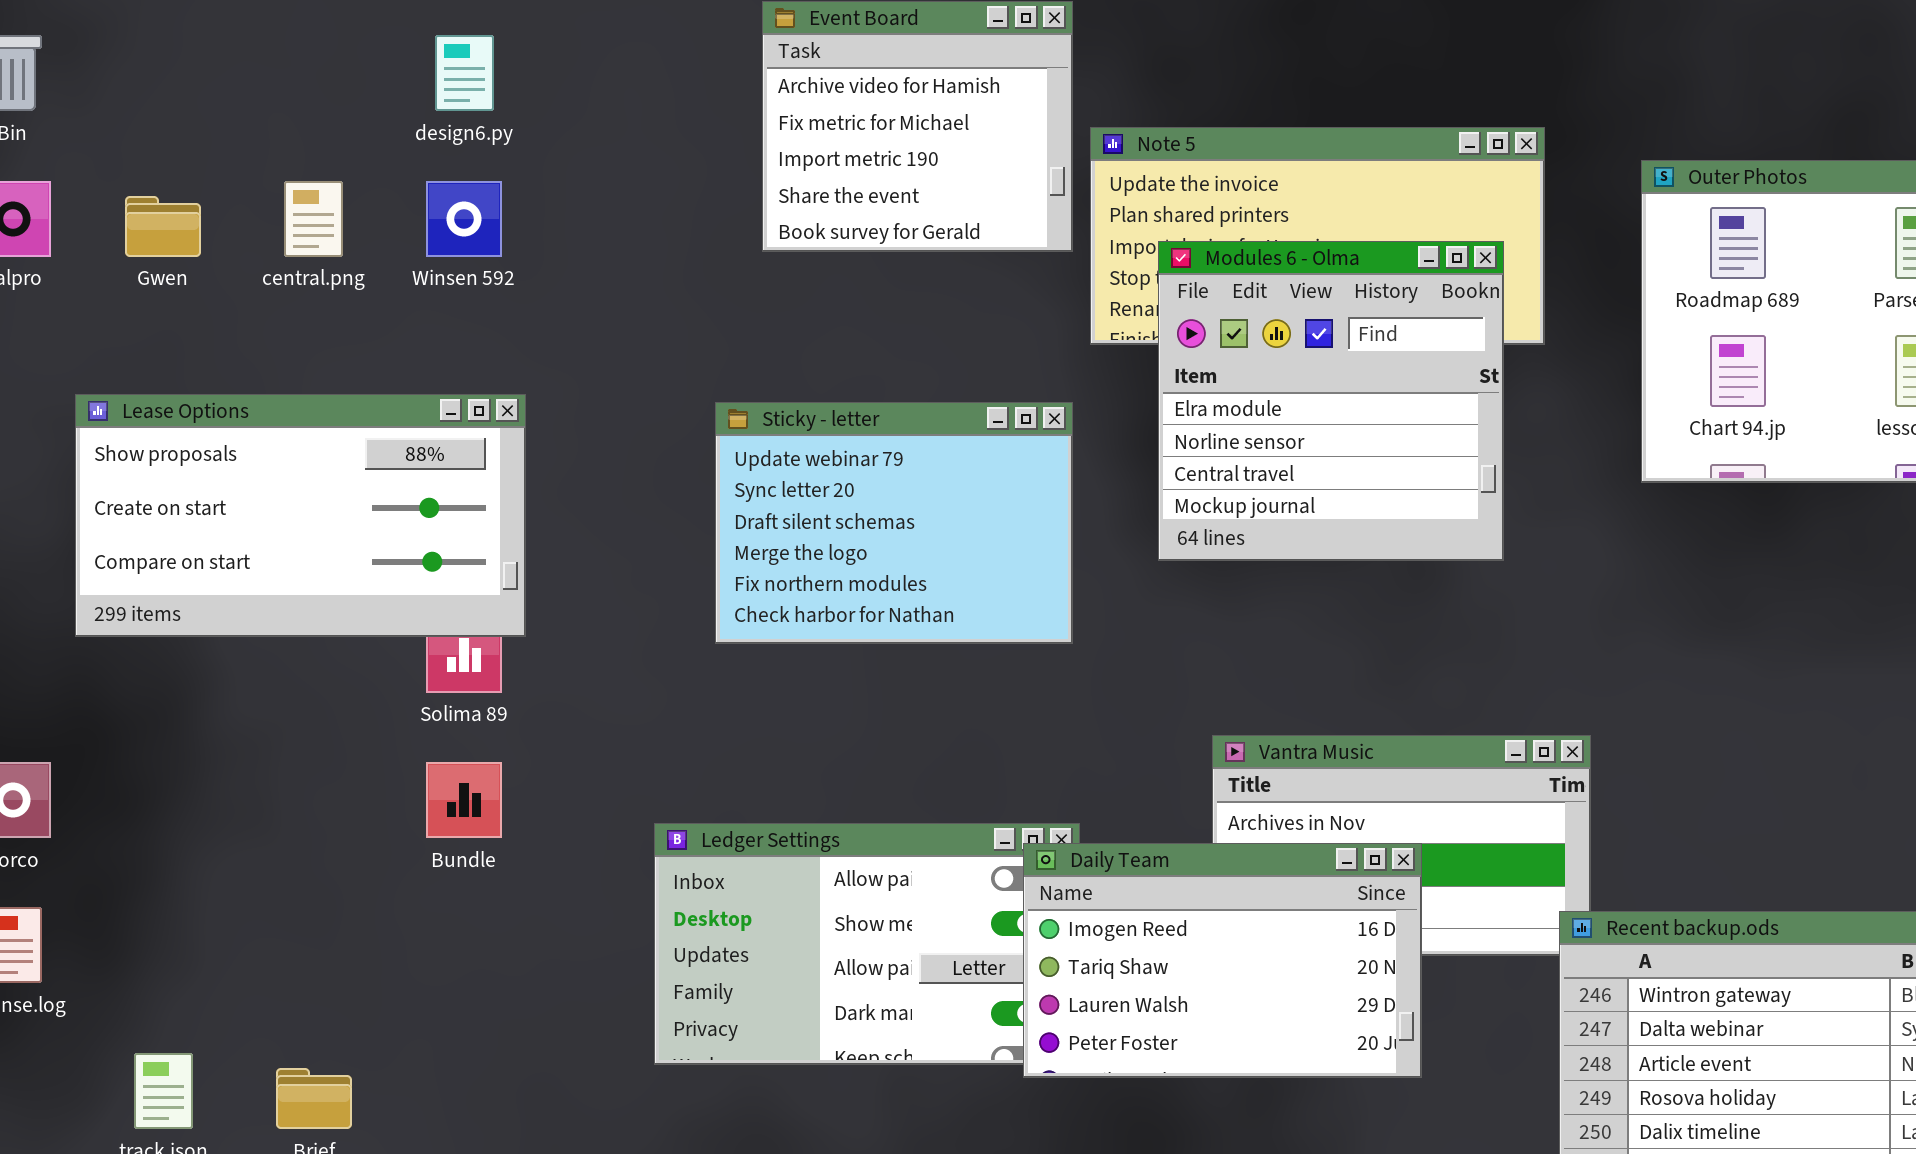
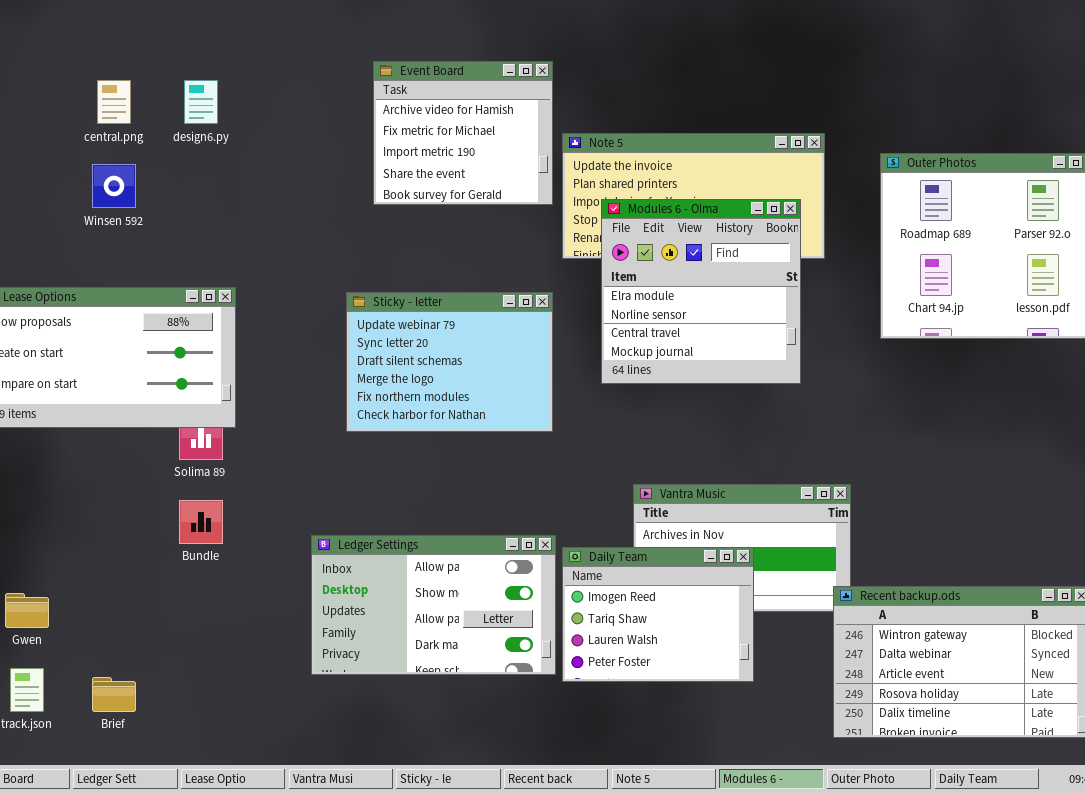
central.png: [284,181,343,257] -> [97,80,131,124], moved
Winsen 592: [426,181,502,257] -> [92,164,136,208], moved
Gwen: [125,196,201,257] -> [5,593,49,628], moved
Daily Team: [1023,843,1422,1078] -> [562,547,754,682], resized

